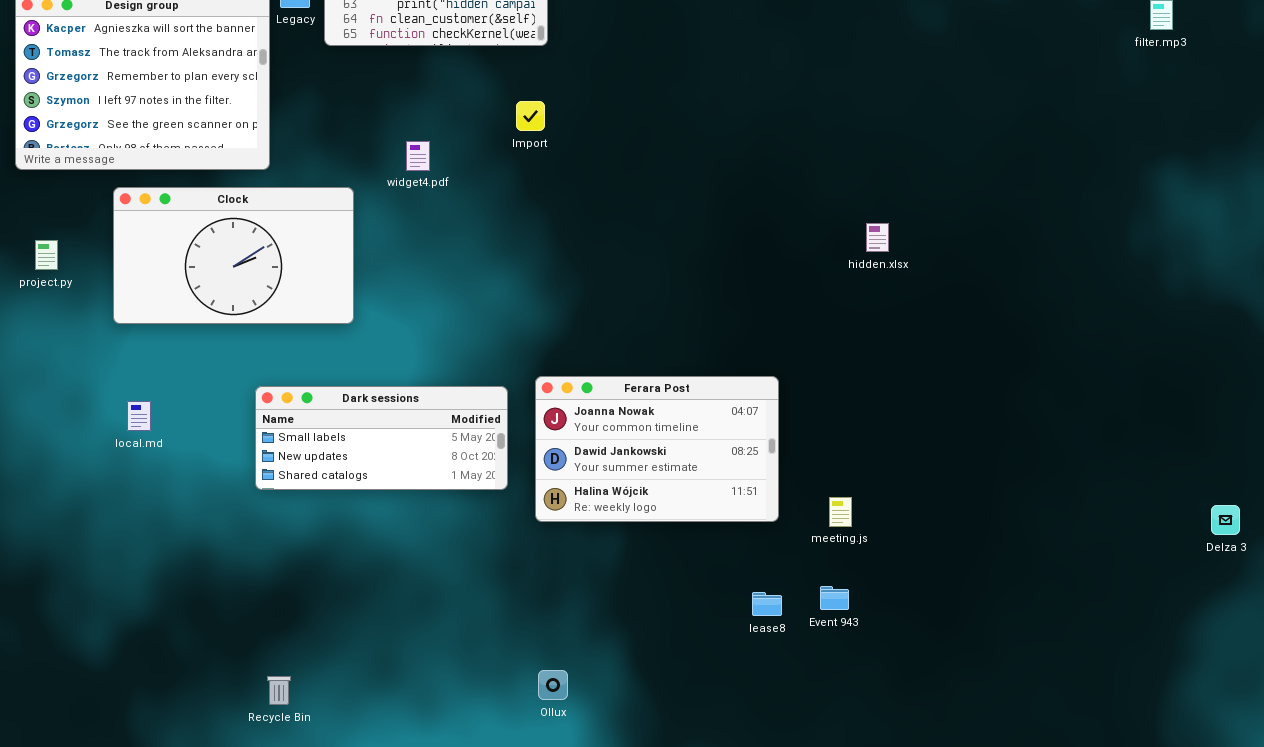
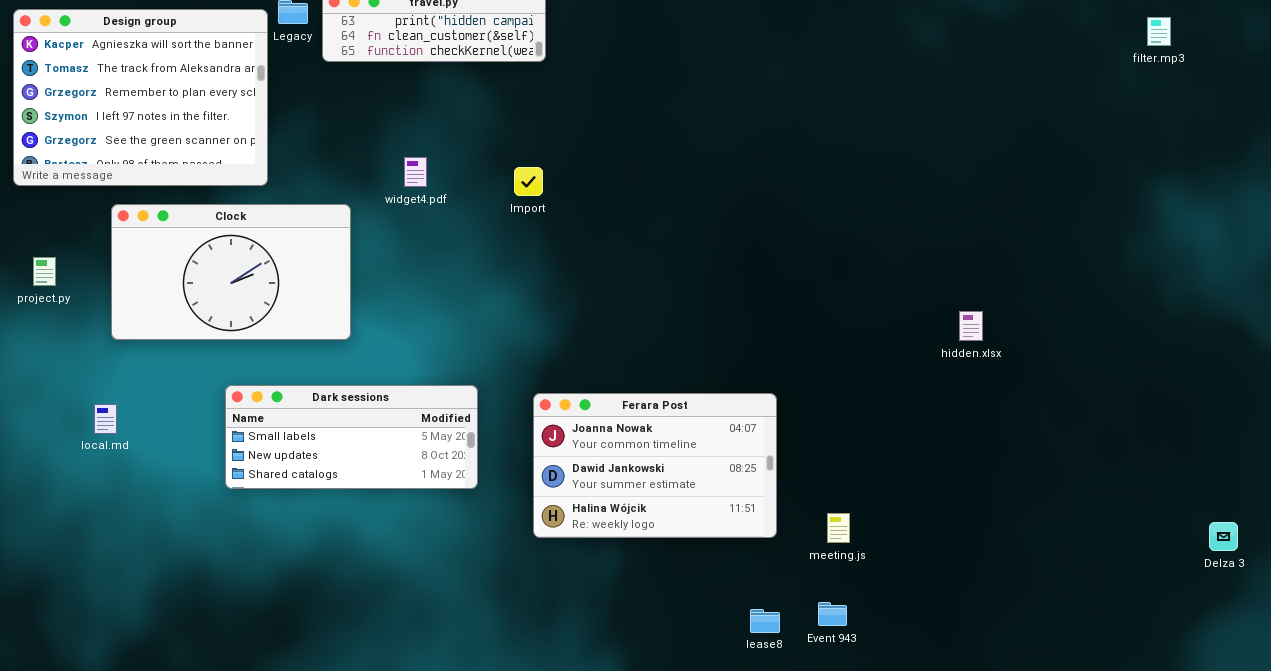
Import: [516,101,545,131] -> [514,167,543,196], moved
hidden.xlsx: [866,223,889,252] -> [959,311,983,341], moved
Dark sessions: [255,386,508,490] -> [225,385,478,489], moved
local.md: [127,401,151,431] -> [94,404,117,434], moved

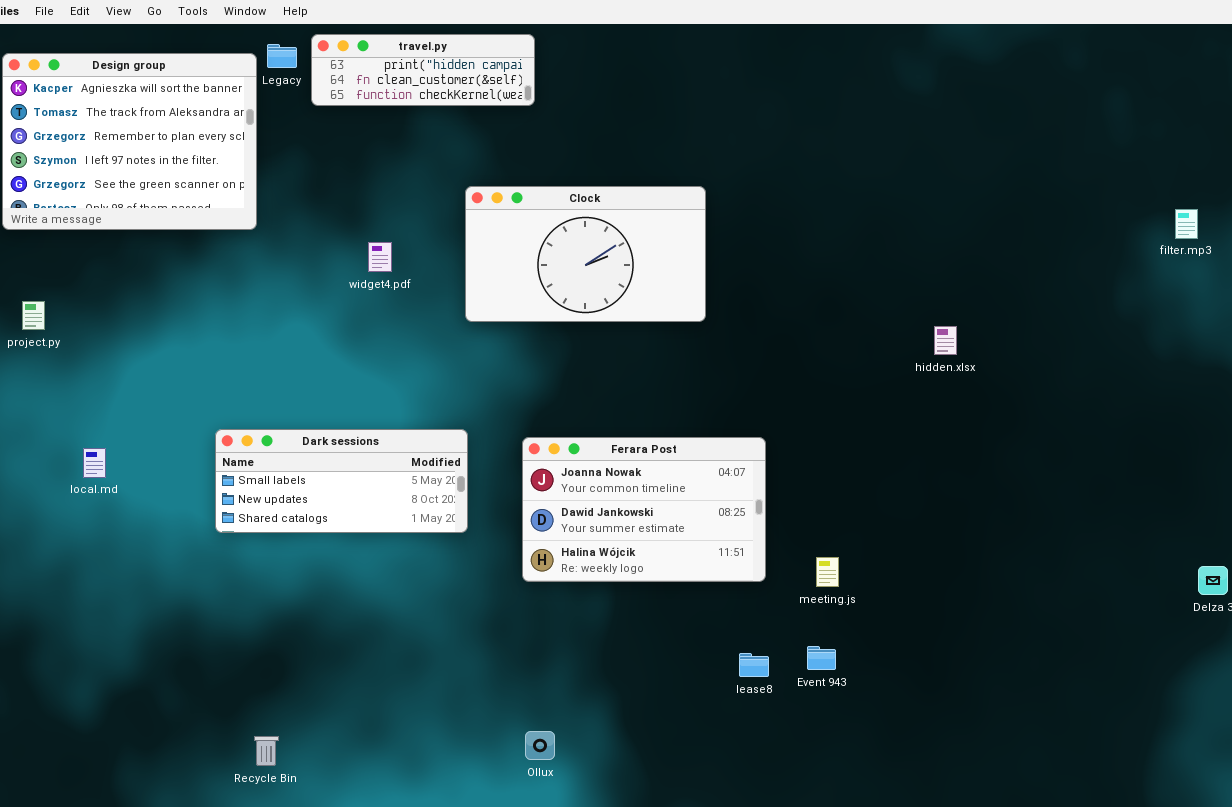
filter.mp3: [1147,17,1171,46] -> [1175,209,1198,239], moved
widget4.pdf: [404,157,427,187] -> [368,242,392,272], moved
Clock: [111,204,351,340] -> [465,186,706,322], moved
hidden.xlsx: [959,311,983,341] -> [934,326,957,355], moved

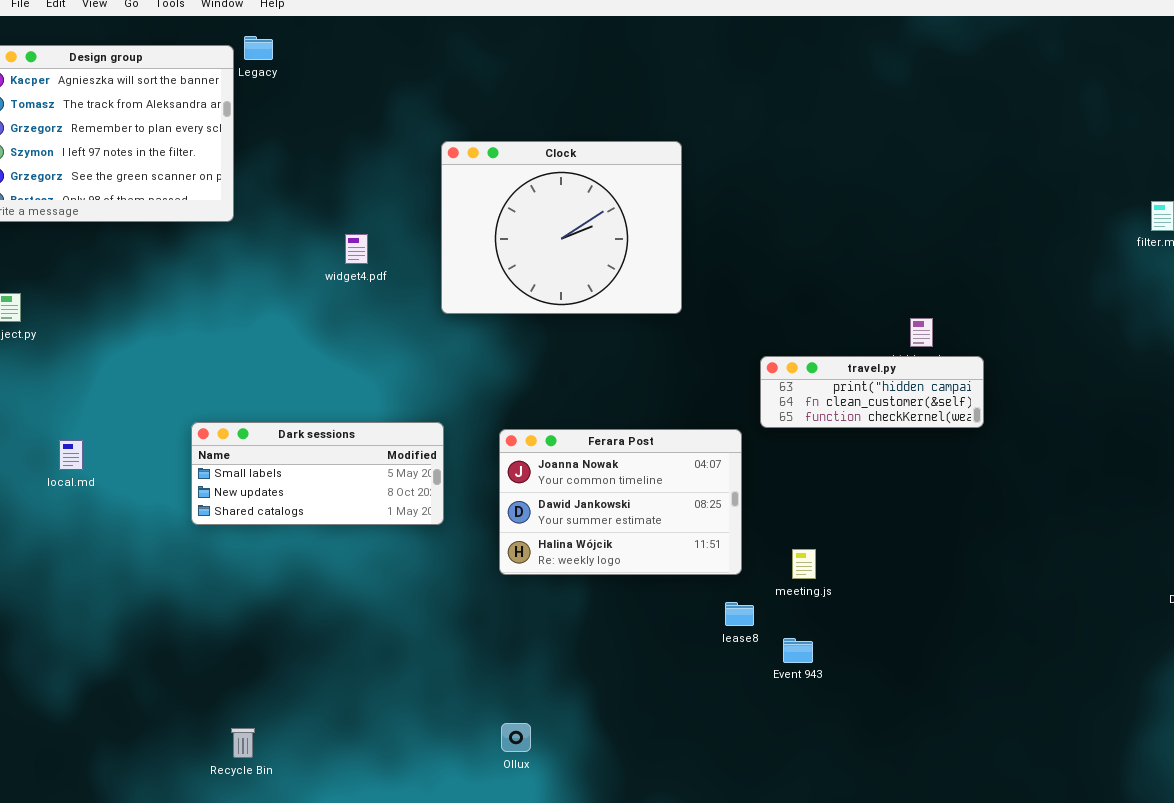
travel.py: [311,34,535,106] -> [760,356,984,428], moved
Clock: [465,186,706,322] -> [441,141,682,314], resized
lease8: [739,653,769,677] -> [725,602,754,626], moved

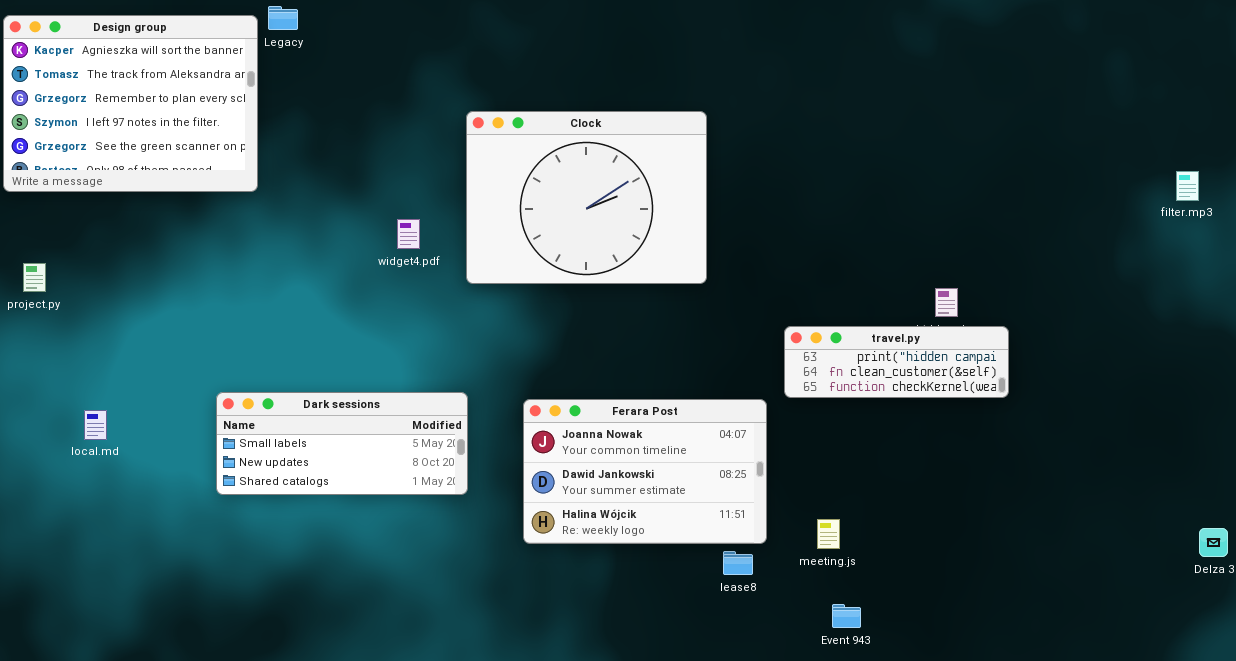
widget4.pdf: [345,234,368,264] -> [397,219,420,249], moved
lease8: [725,602,754,626] -> [723,551,753,575], moved
Event 943: [783,638,813,663] -> [832,604,861,628], moved

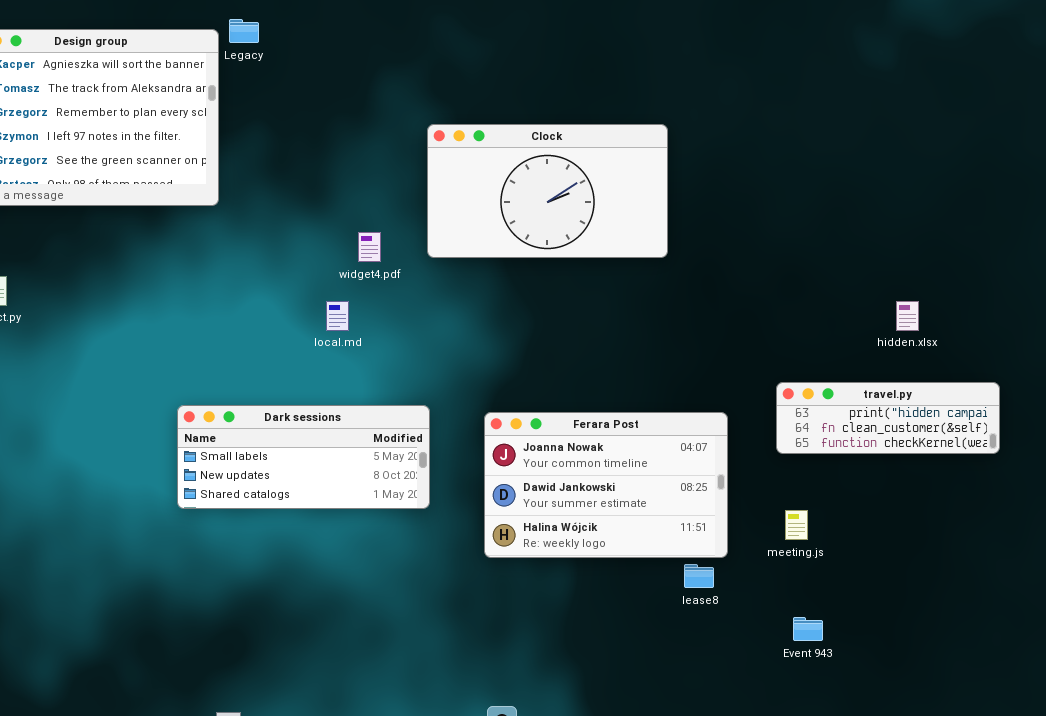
Clock: [466,111,707,284] -> [427,124,668,258], resized
travel.py: [784,326,1009,398] -> [776,382,1000,454], moved
local.md: [84,410,107,440] -> [326,301,349,331], moved
meeting.js: [817,519,840,549] -> [785,510,808,540], moved

